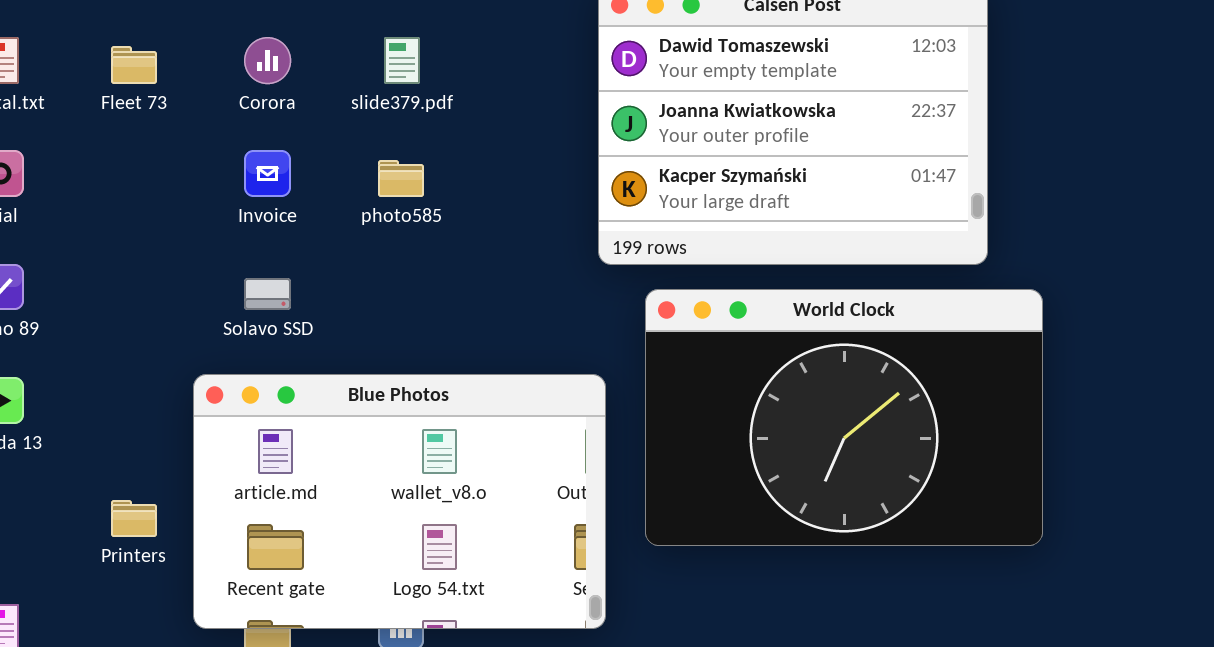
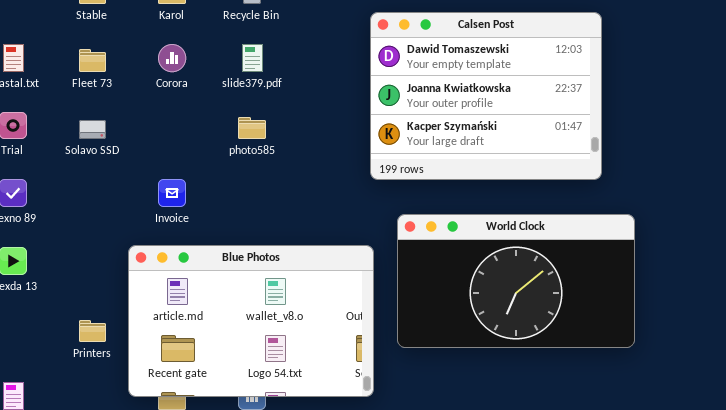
Invoice: [244,150,291,197] -> [158,179,186,207], moved
Solavo SSD: [244,278,291,310] -> [79,120,106,139], moved
World Clock: [645,289,1043,546] -> [397,214,635,348], resized

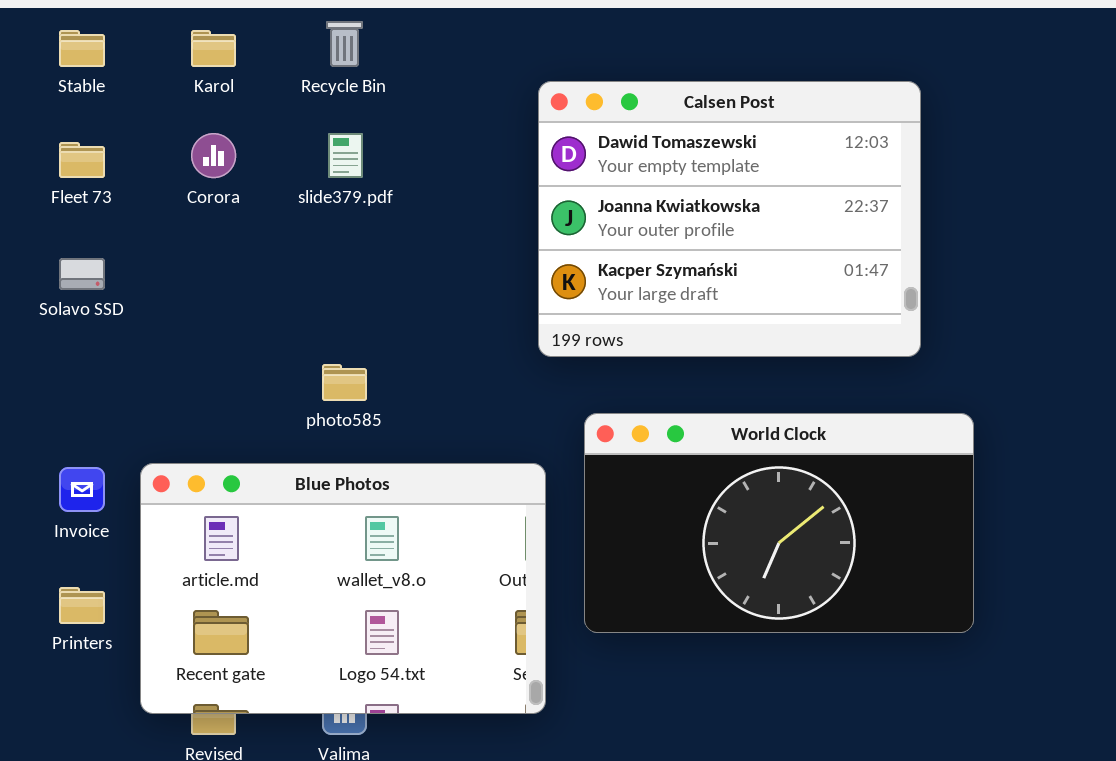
photo585: [238,117,266,139] -> [322,364,367,401], moved
Invoice: [158,179,186,207] -> [59,467,105,512], moved

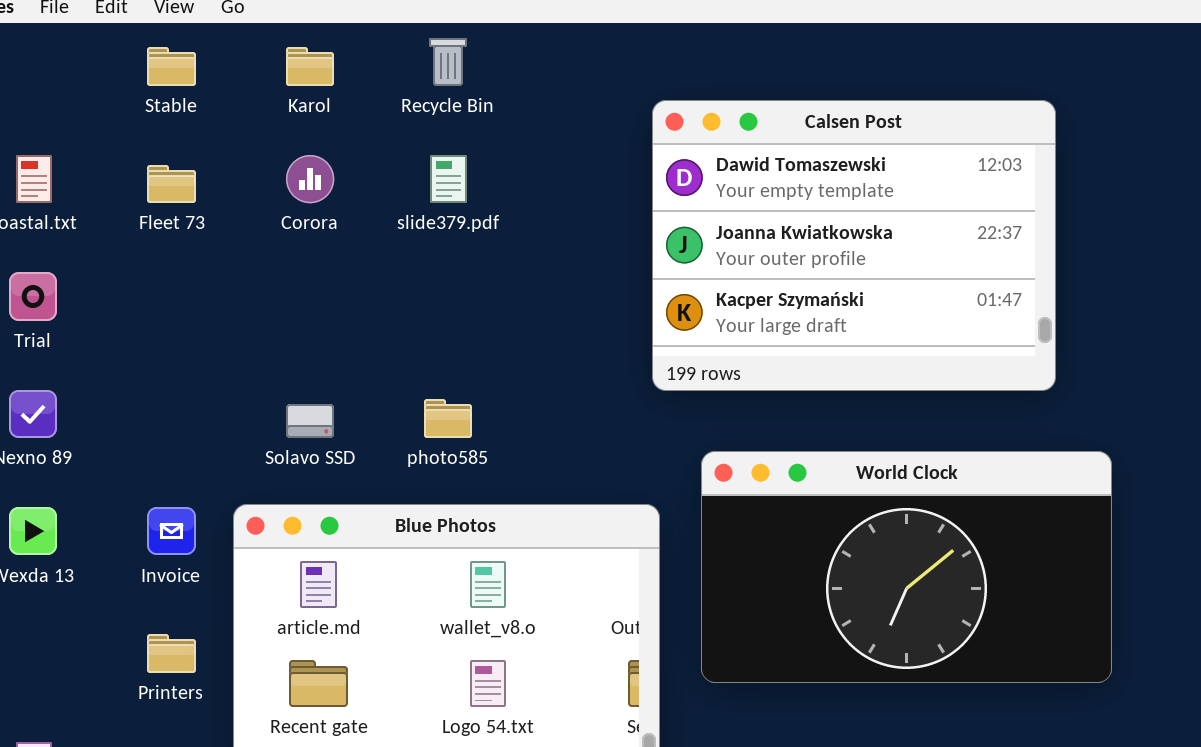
Solavo SSD: [59,258,105,290] -> [286,404,334,438], moved

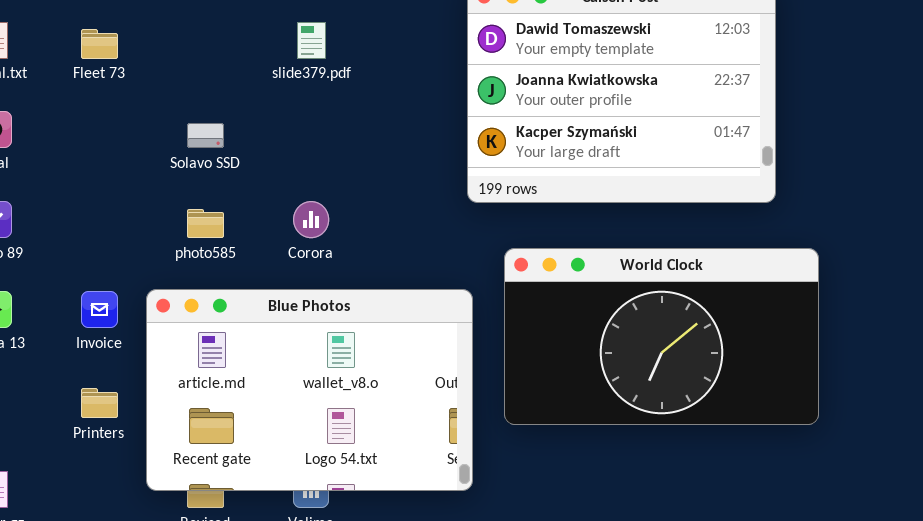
Corora: [286,155,334,203] -> [293,201,329,238], moved
photo585: [424,399,472,438] -> [187,209,224,238], moved
Solavo SSD: [286,404,334,438] -> [187,123,224,148], moved

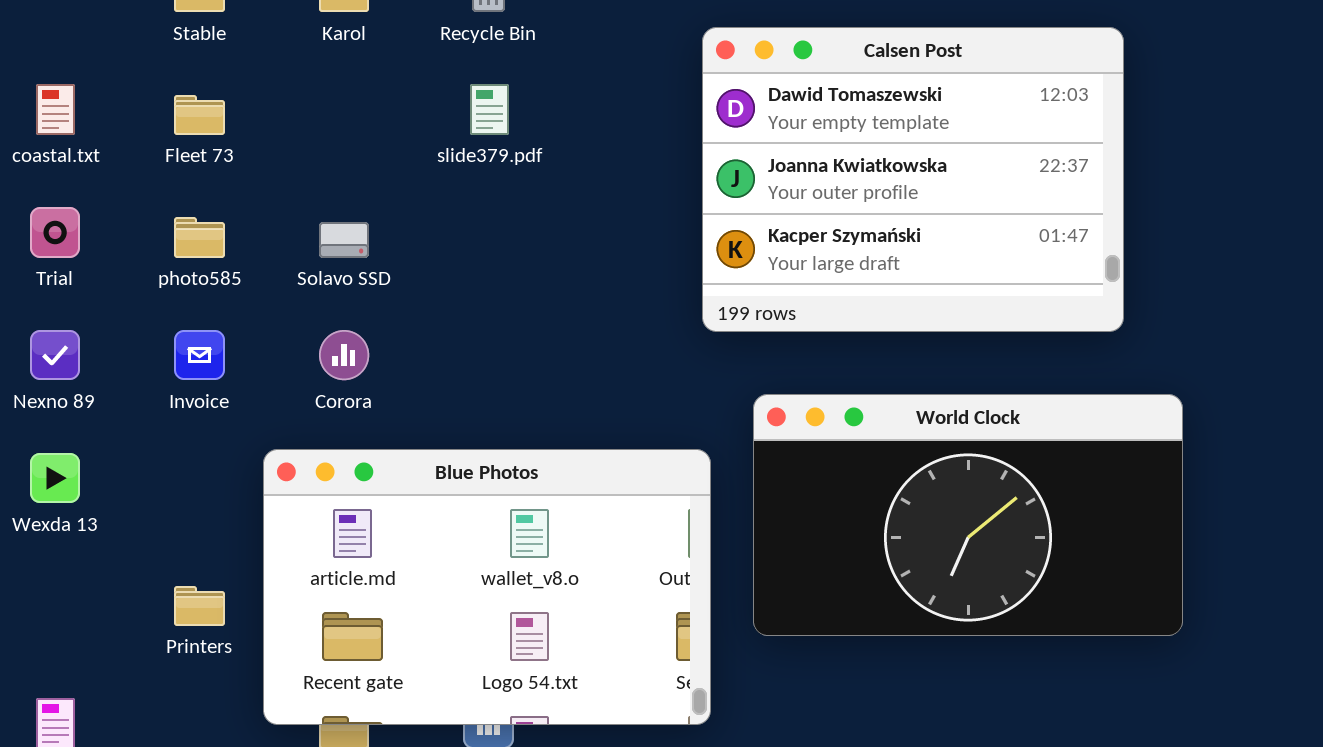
Corora: [293,201,329,238] -> [319,330,369,380], moved
photo585: [187,209,224,238] -> [174,217,225,258], moved
Invoice: [81,291,118,328] -> [174,330,225,380], moved

